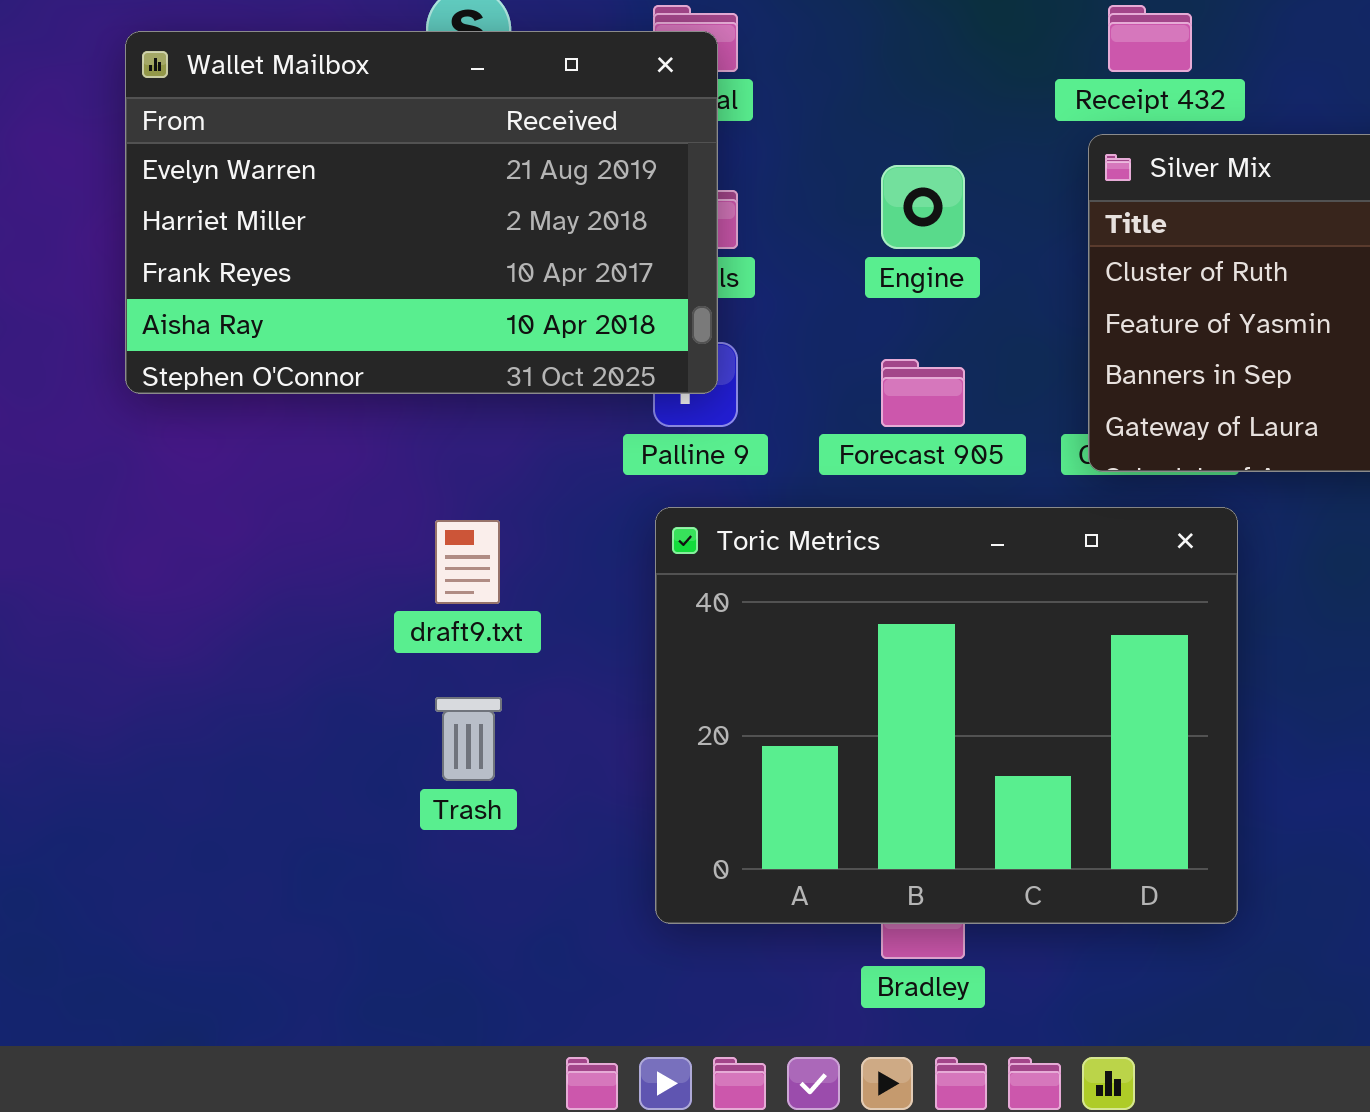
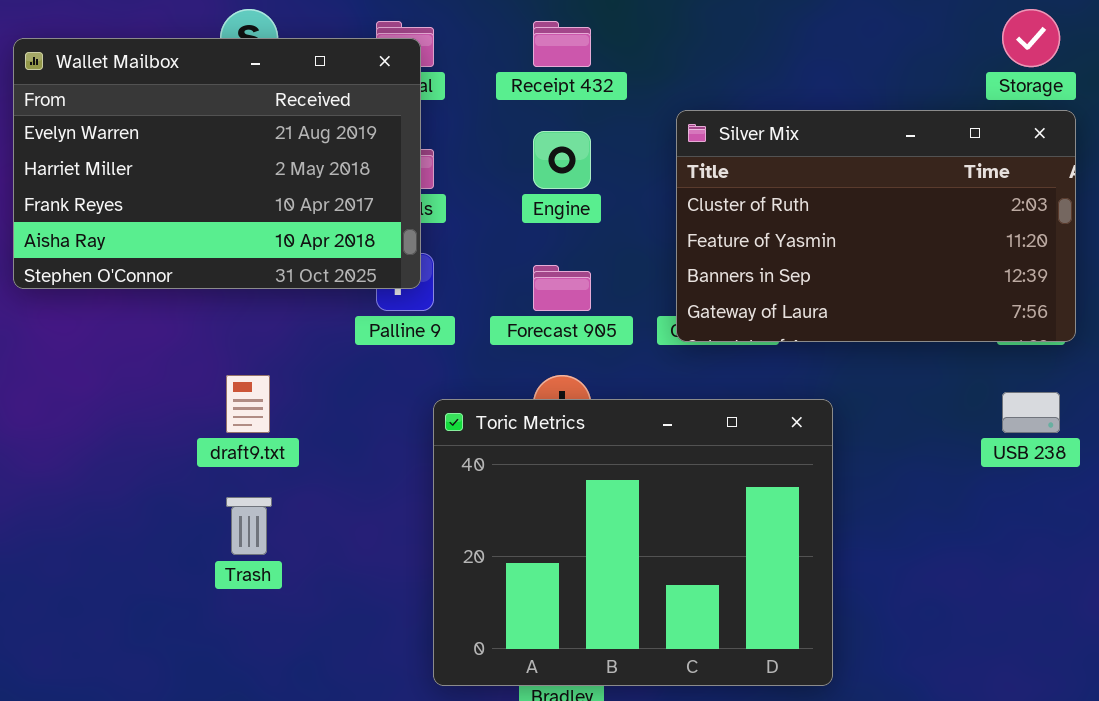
Receipt 432: [1108,5,1192,72] -> [533,21,591,67], moved
Toric Metrics: [655,507,1238,924] -> [433,399,833,686], moved

